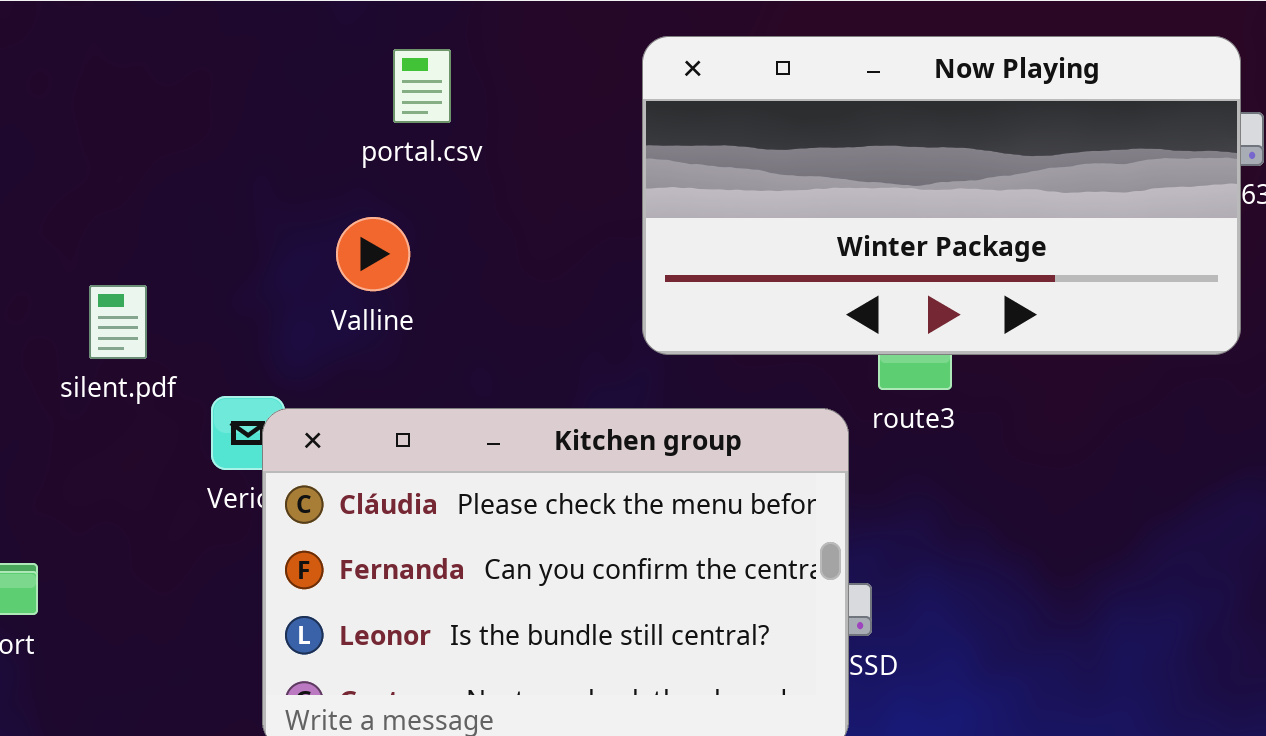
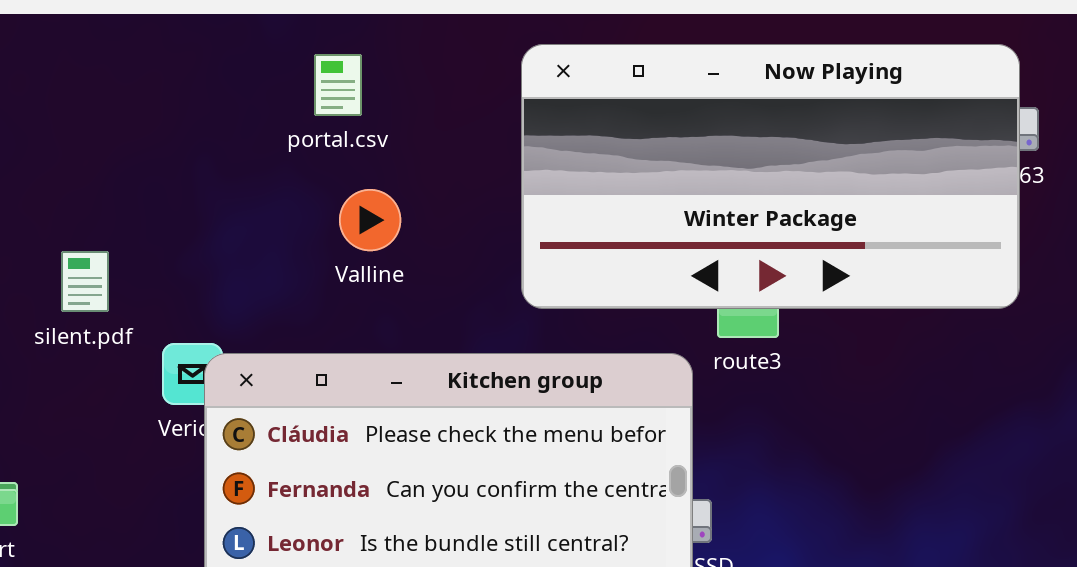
Valline: [336,217,410,291] -> [339,189,401,251], moved

